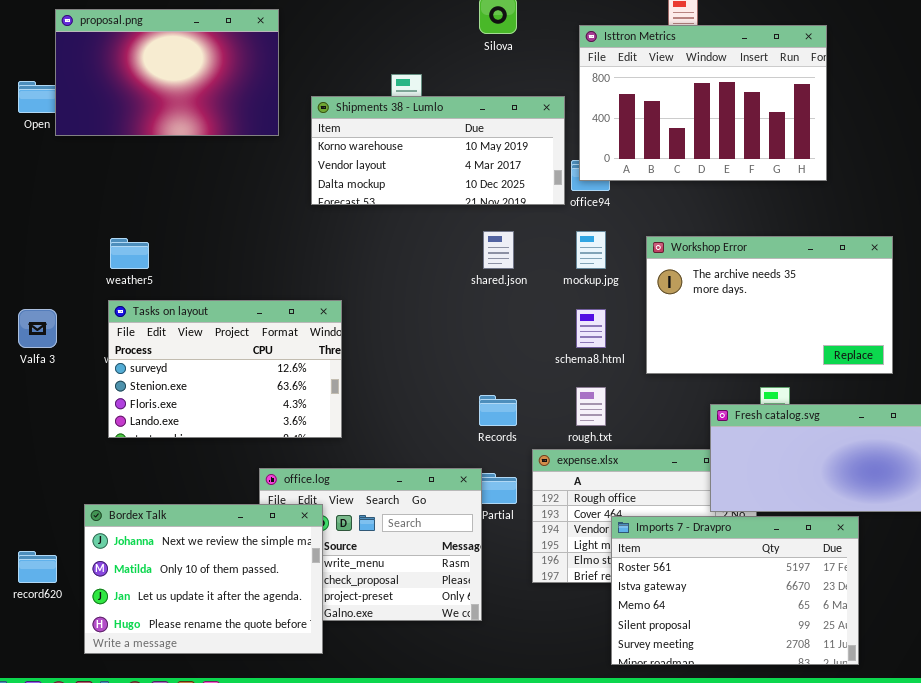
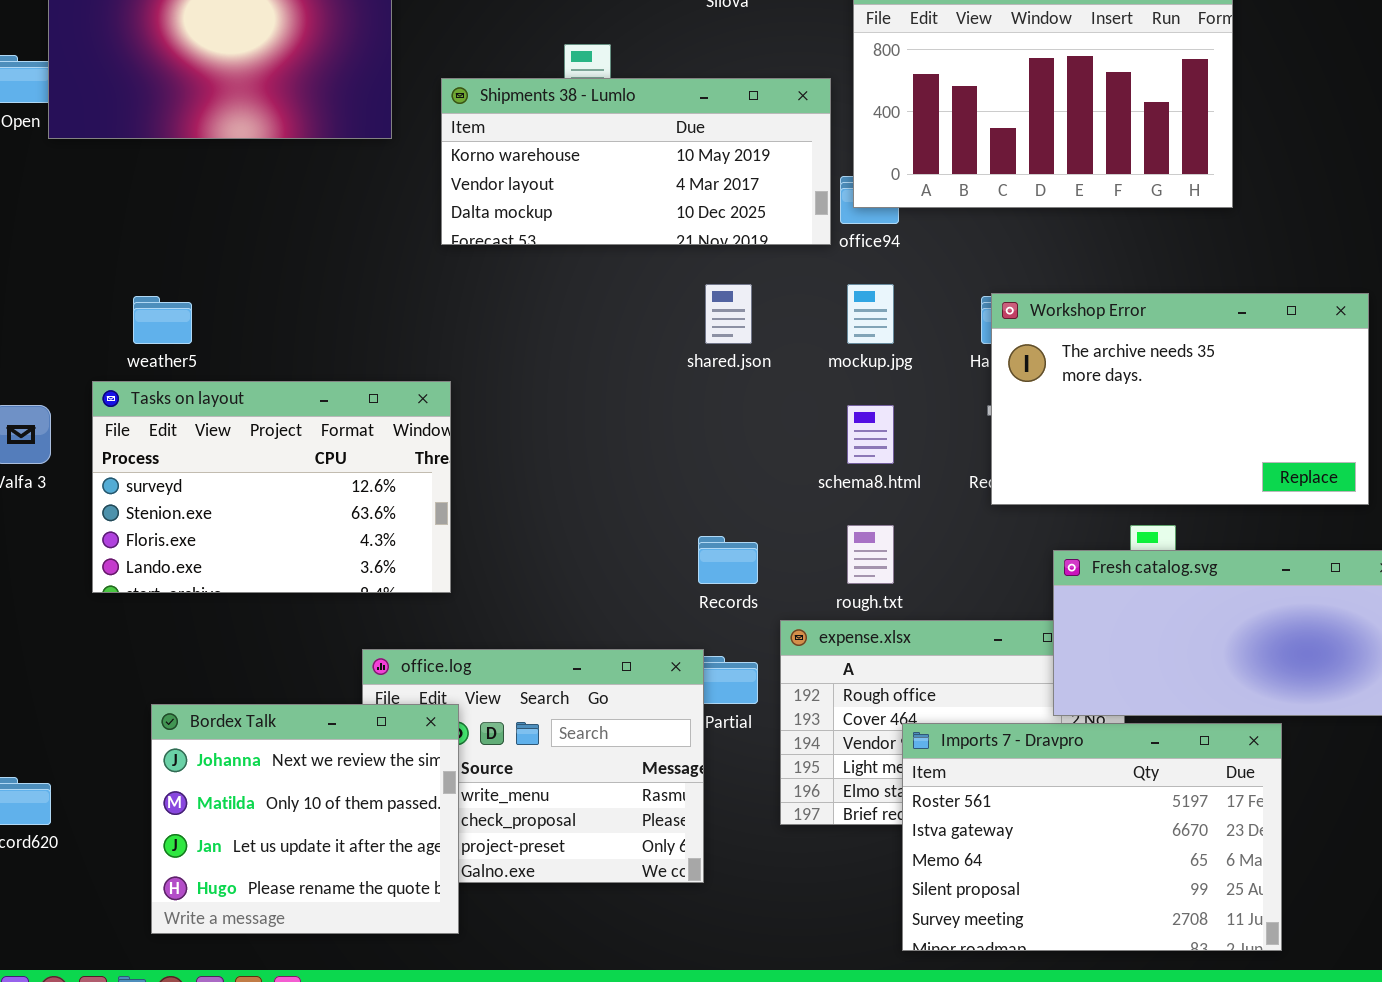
Workshop Error: [646,236,893,374] -> [991,293,1369,505], moved
Tasks on layout: [108,300,342,438] -> [92,381,451,593], moved
Bordex Talk: [84,504,323,654] -> [151,704,459,934], resized

